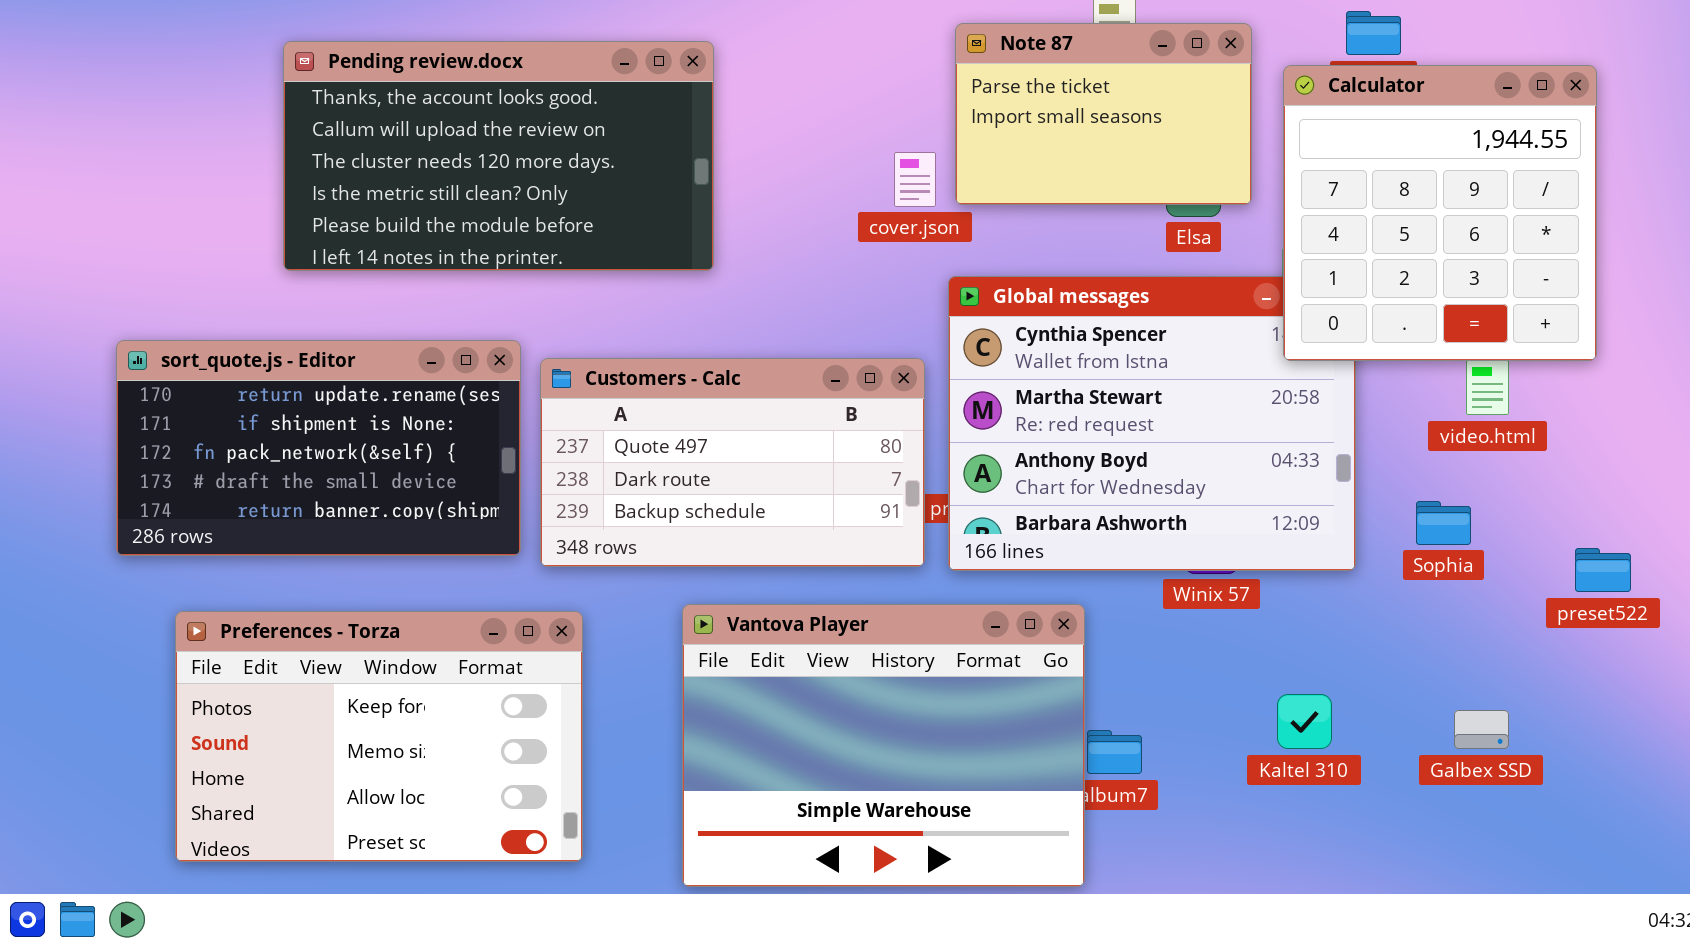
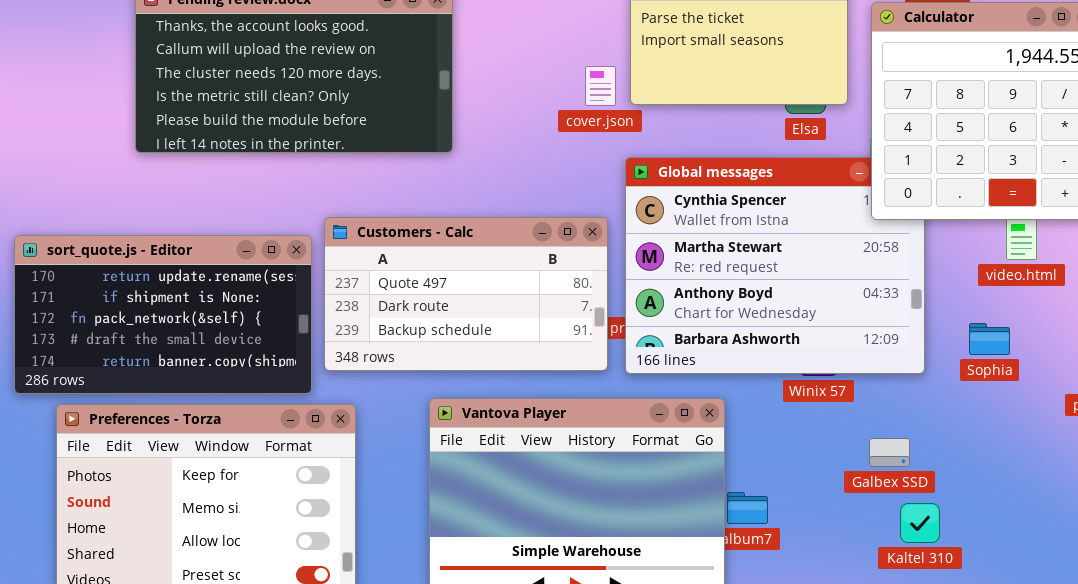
sort_quote.js - Editor: [116,340,521,556] -> [14,235,312,394], moved
Kaltel 310: [1277,694,1332,749] -> [900,503,940,543], moved
Galbex SSD: [1454,710,1509,749] -> [869,438,910,467], moved

